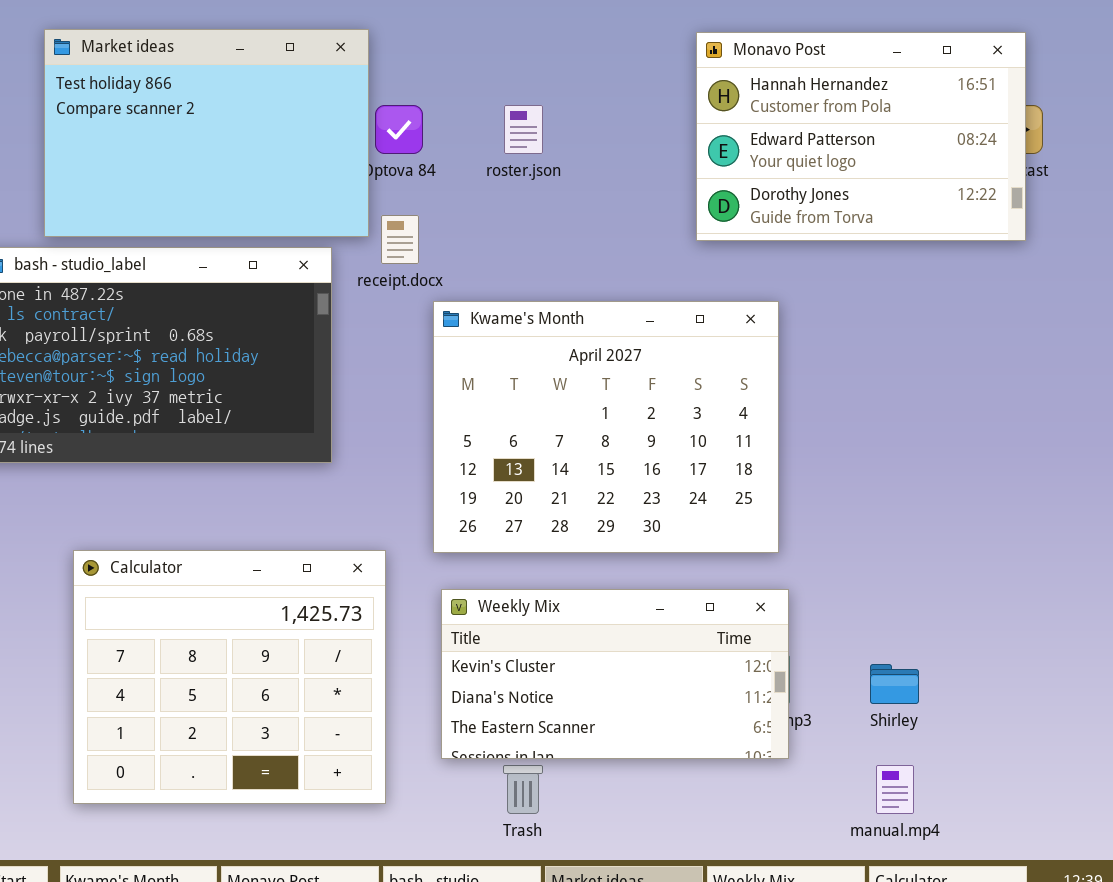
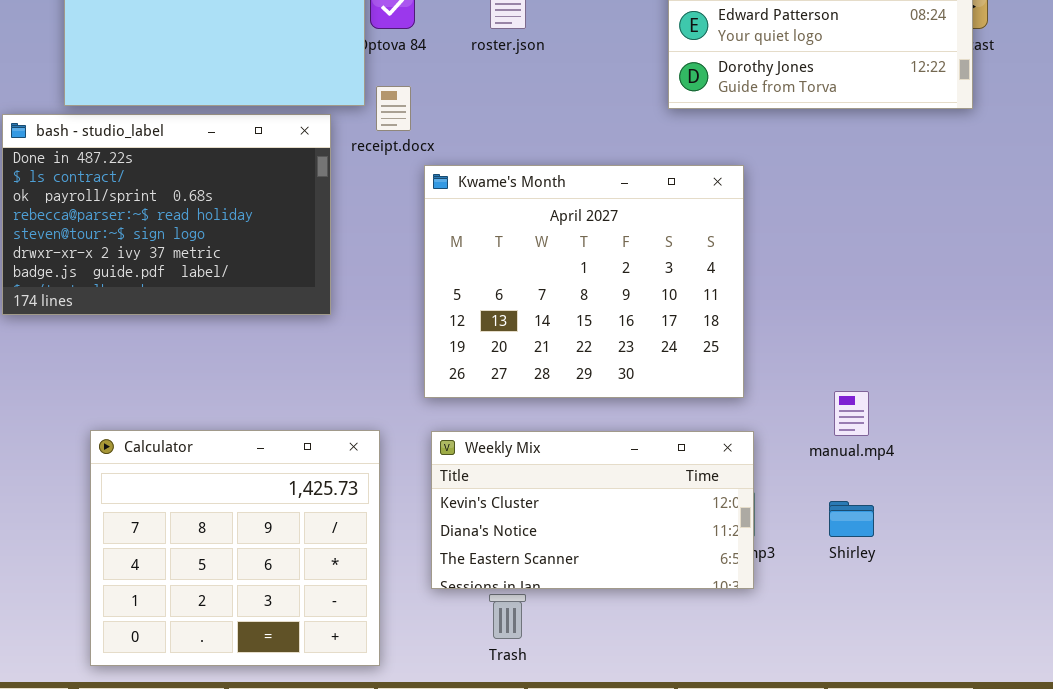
Calculator: [73,550,386,804] -> [90,430,380,666], moved
manual.mp4: [876,765,914,814] -> [834,391,869,436], moved

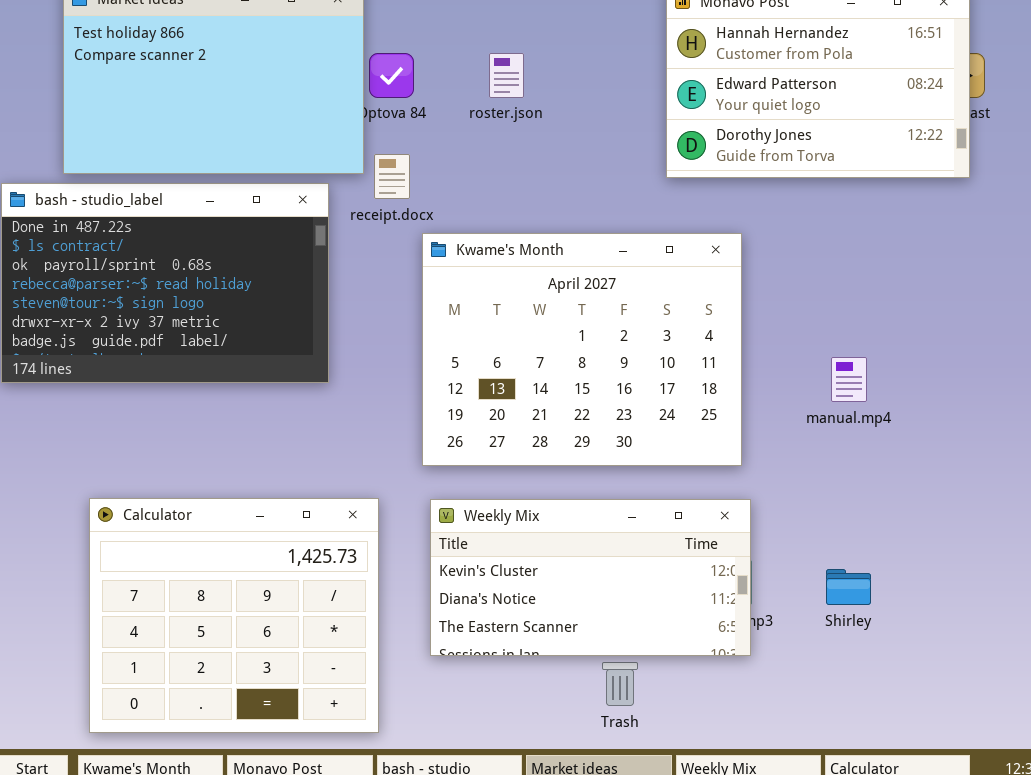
manual.mp4: [834,391,869,436] -> [831,357,867,402], moved
Trash: [489,594,526,639] -> [602,662,638,706], moved

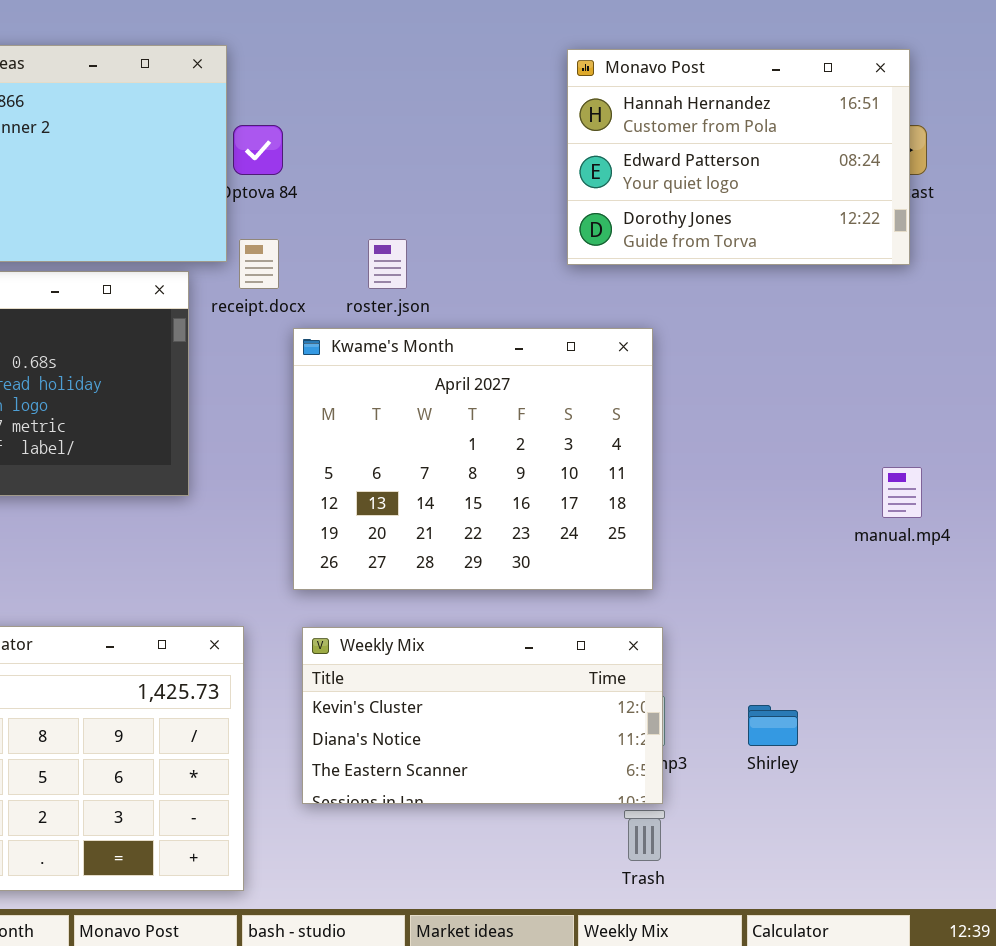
roster.json: [489,53,524,98] -> [368,239,407,289], moved
manual.mp4: [831,357,867,402] -> [882,467,922,518], moved
Trash: [602,662,638,706] -> [624,810,665,861], moved

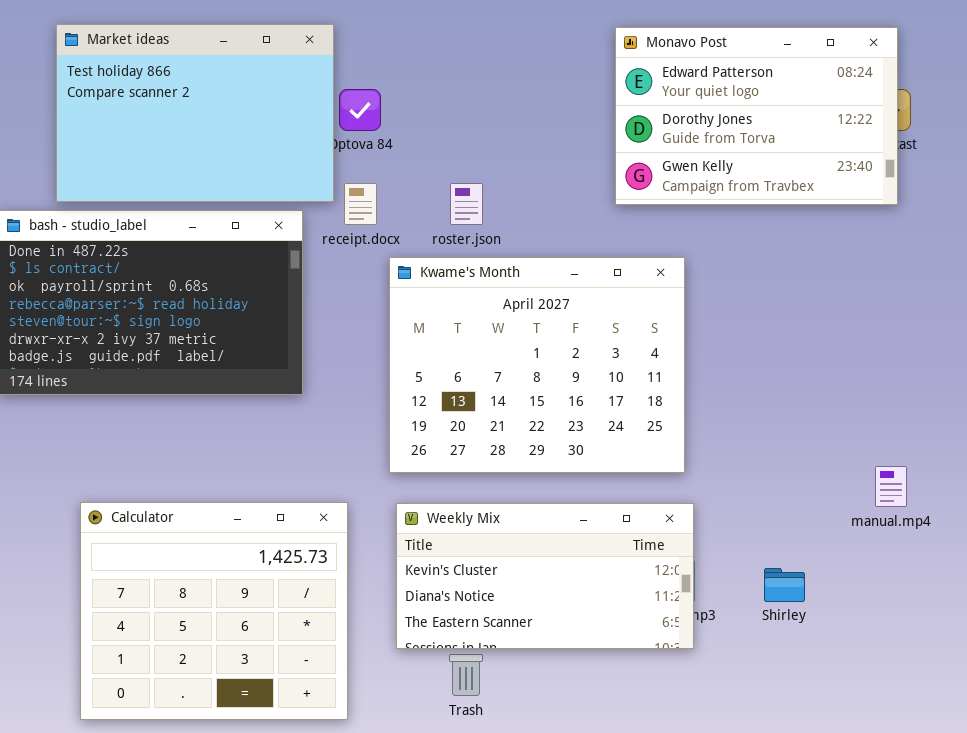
Monavo Post: [567,49,910,265] -> [615,27,898,205], scrolled down 1 row
manual.mp4: [882,467,922,518] -> [875,466,907,507], moved
Trash: [624,810,665,861] -> [449,654,483,696], moved

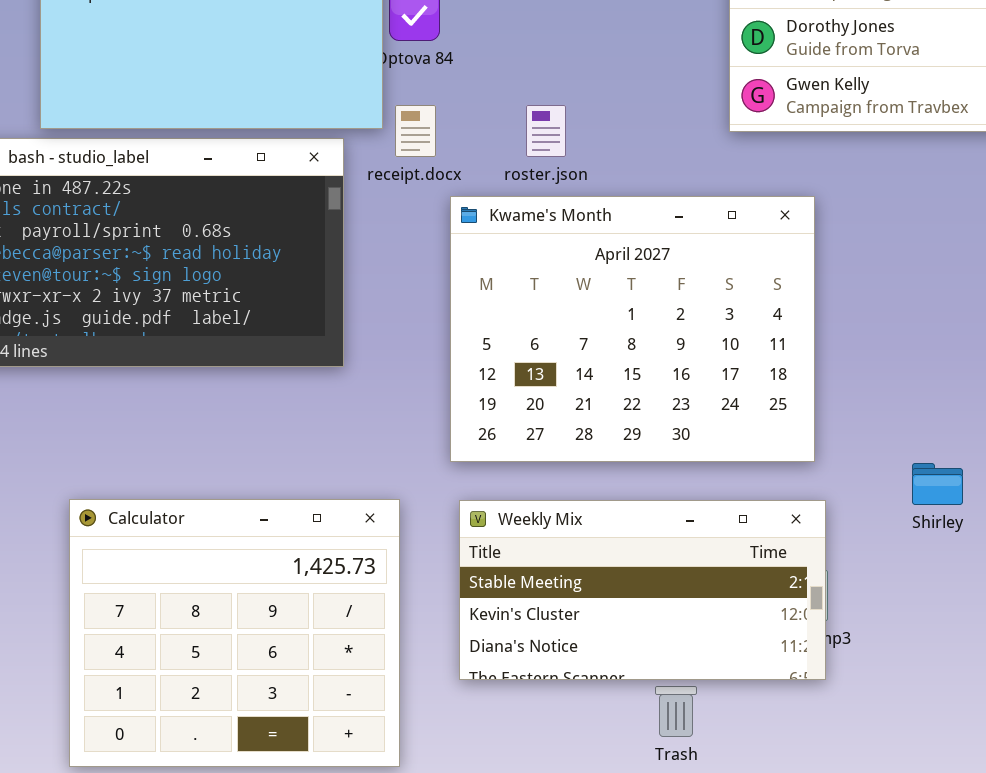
Weekly Mix: [396,503,694,649] -> [459,500,826,680], scrolled up 1 row
Shirley: [764,568,805,602] -> [912,463,963,505], moved
Trash: [449,654,483,696] -> [655,686,697,737], moved

